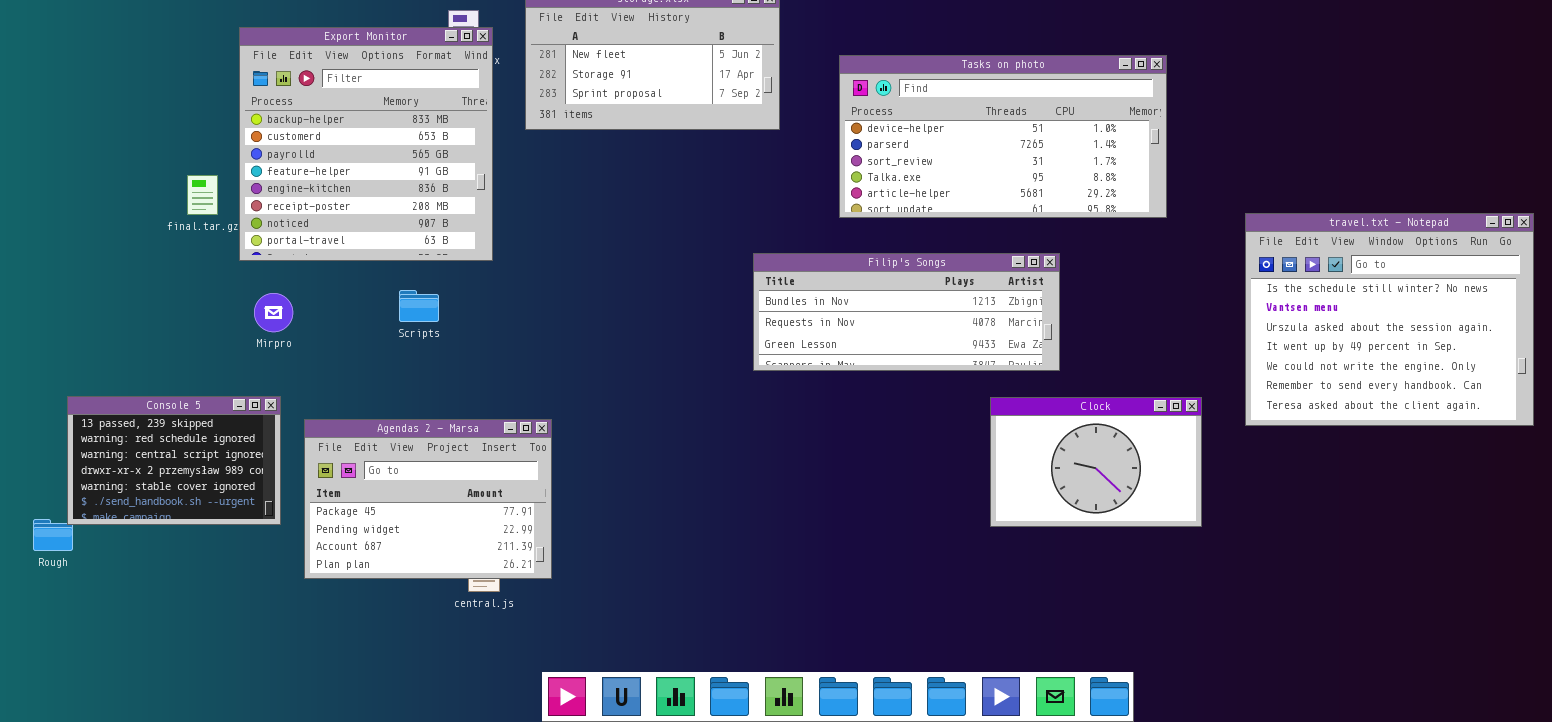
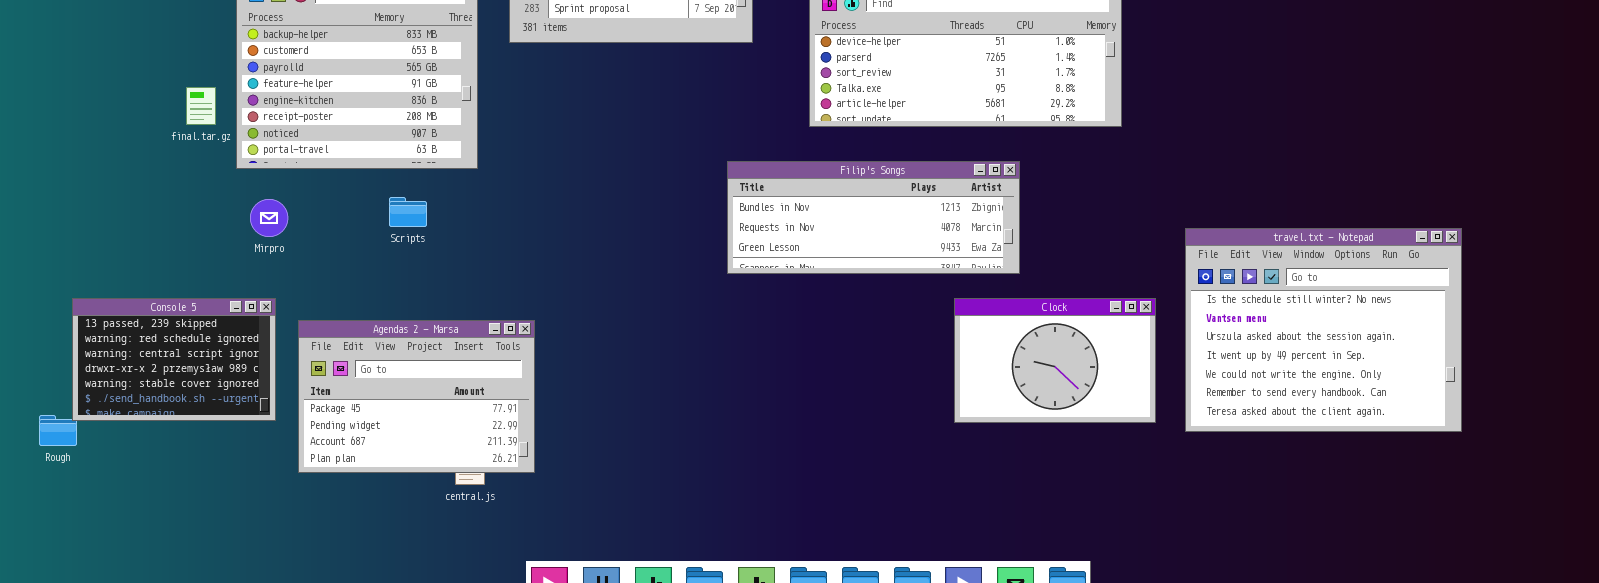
travel.txt - Notepad: [1245,213,1534,426] -> [1185,228,1462,432], moved

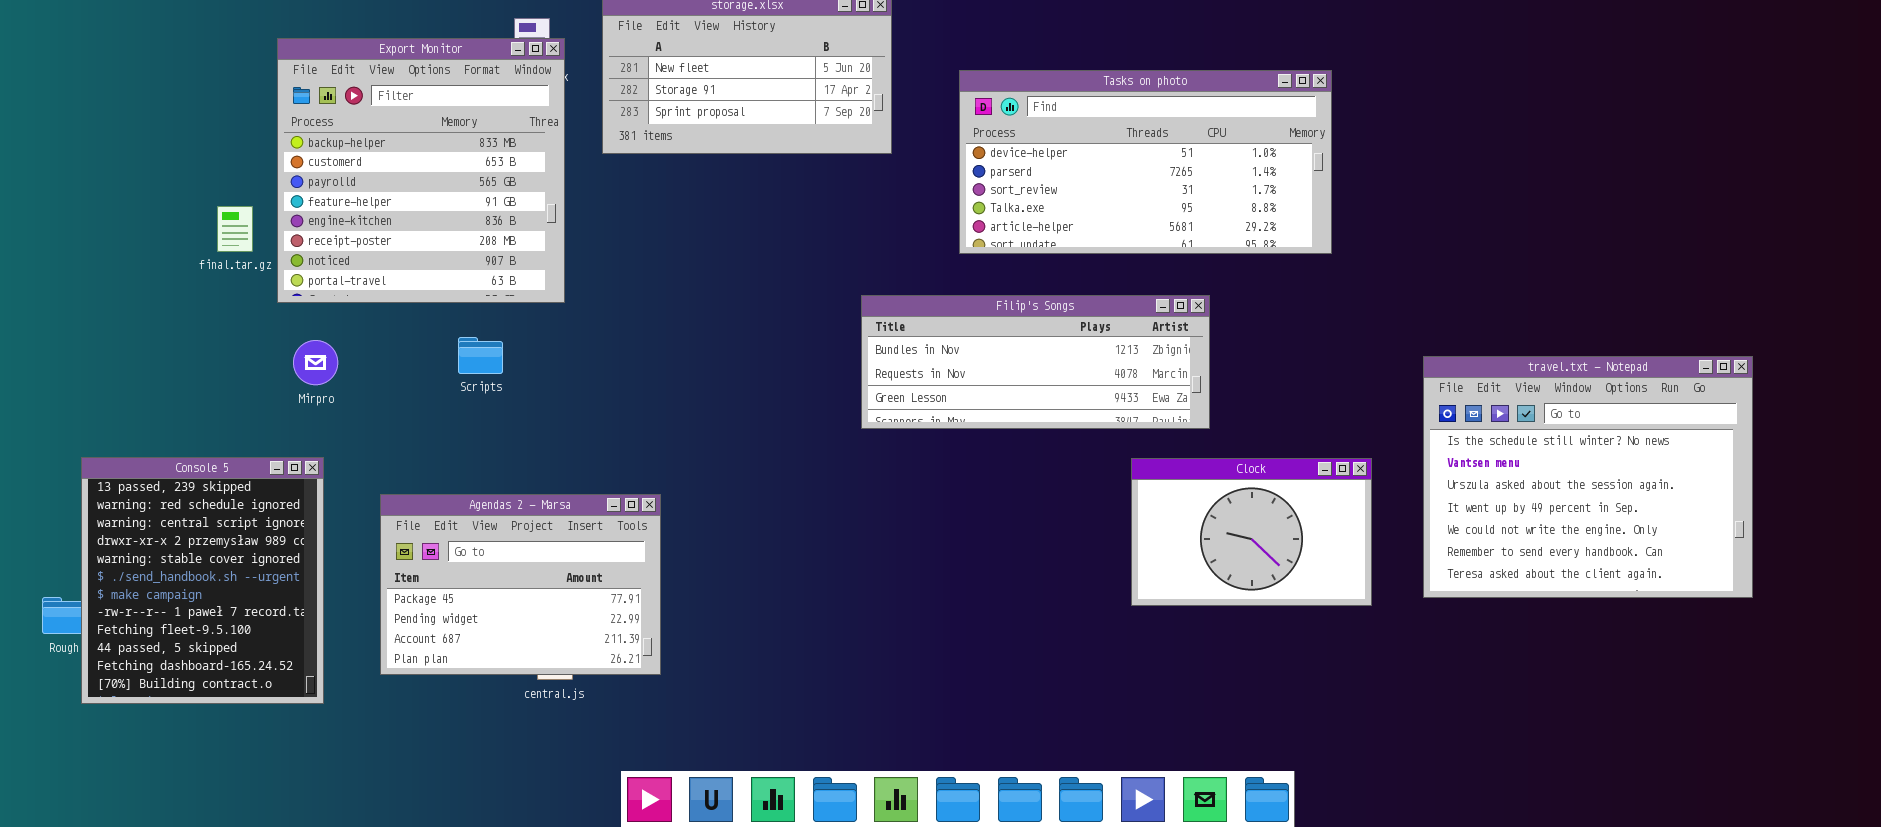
travel.txt - Notepad: [1185,228,1462,432] -> [1423,356,1753,598], moved
Console 5: [72,298,276,421] -> [81,457,324,704], resized
Agendas 2 - Marsa: [298,320,535,473] -> [380,494,661,675], moved

